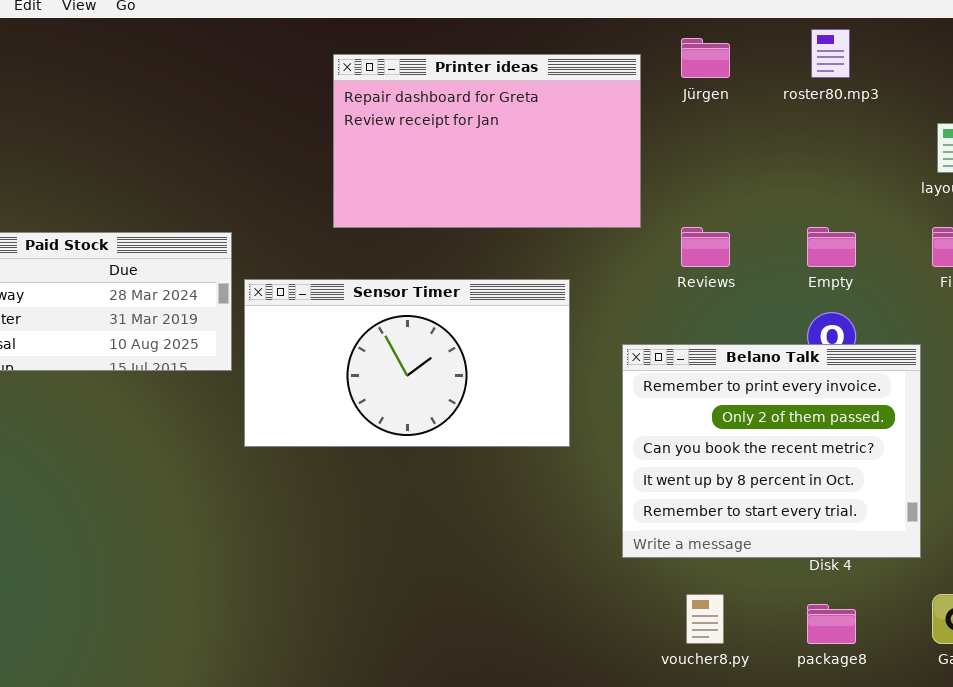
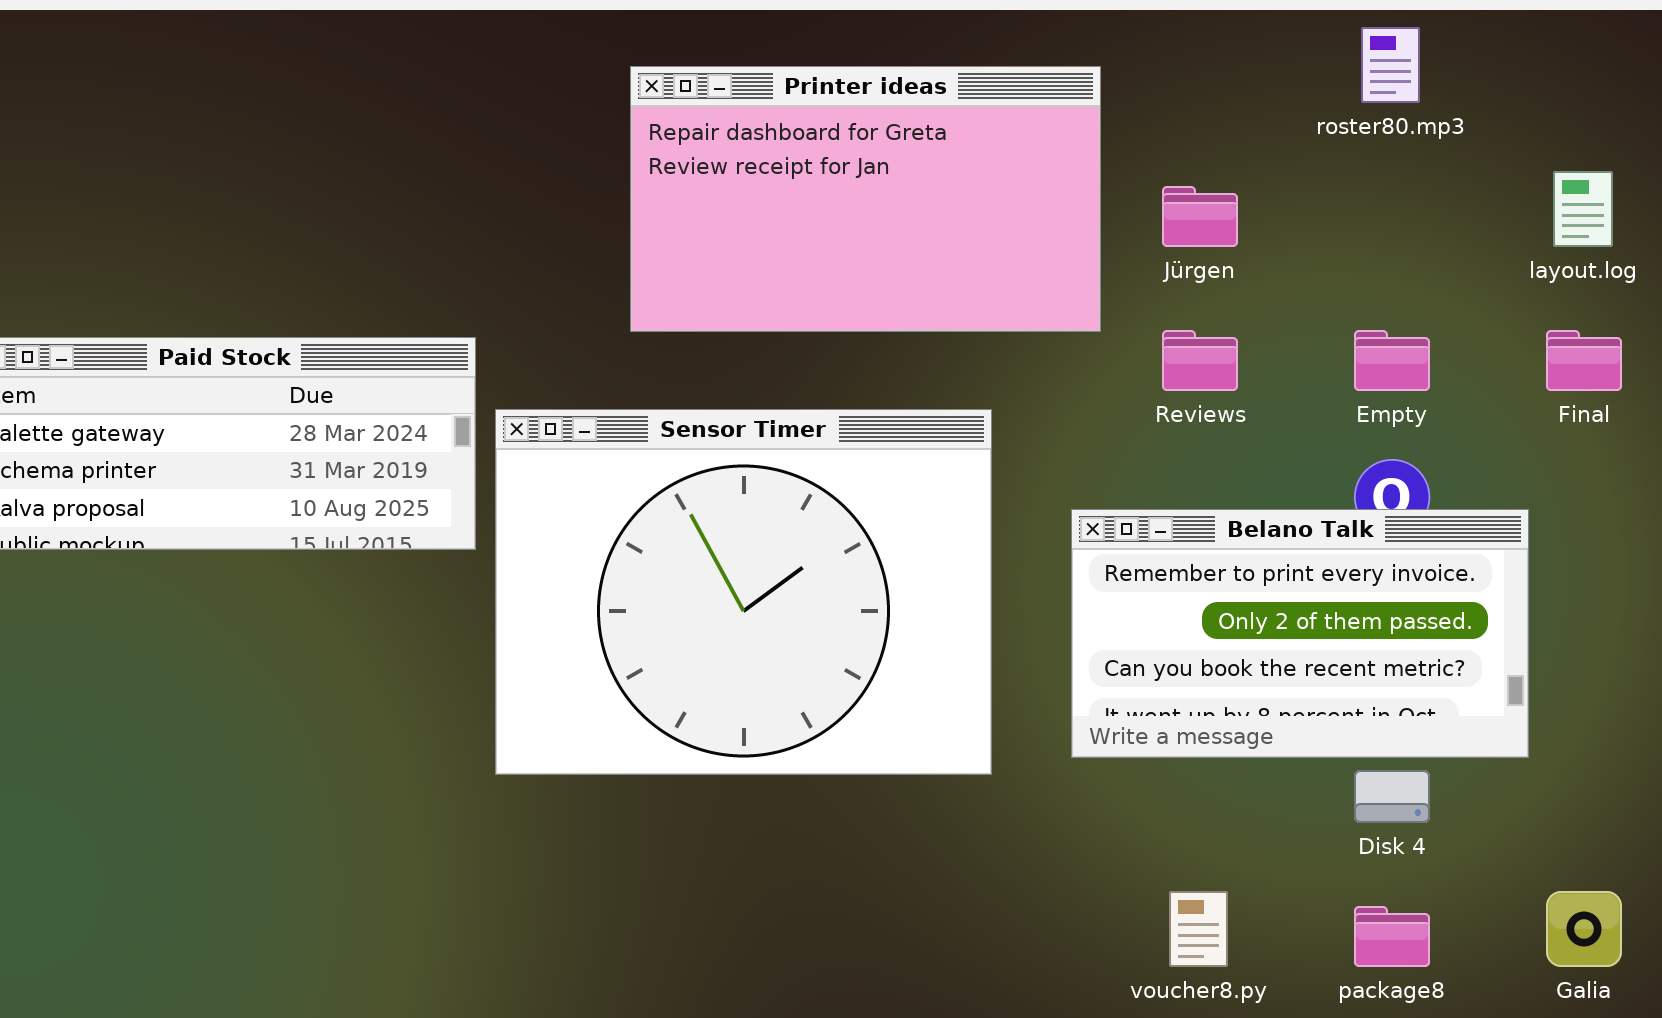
Jürgen: [681,38,730,78] -> [1162,186,1238,247], moved
Sensor Timer: [244,279,570,447] -> [495,409,992,775], resized
Belano Talk: [622,344,921,558] -> [1071,509,1529,758], resized

